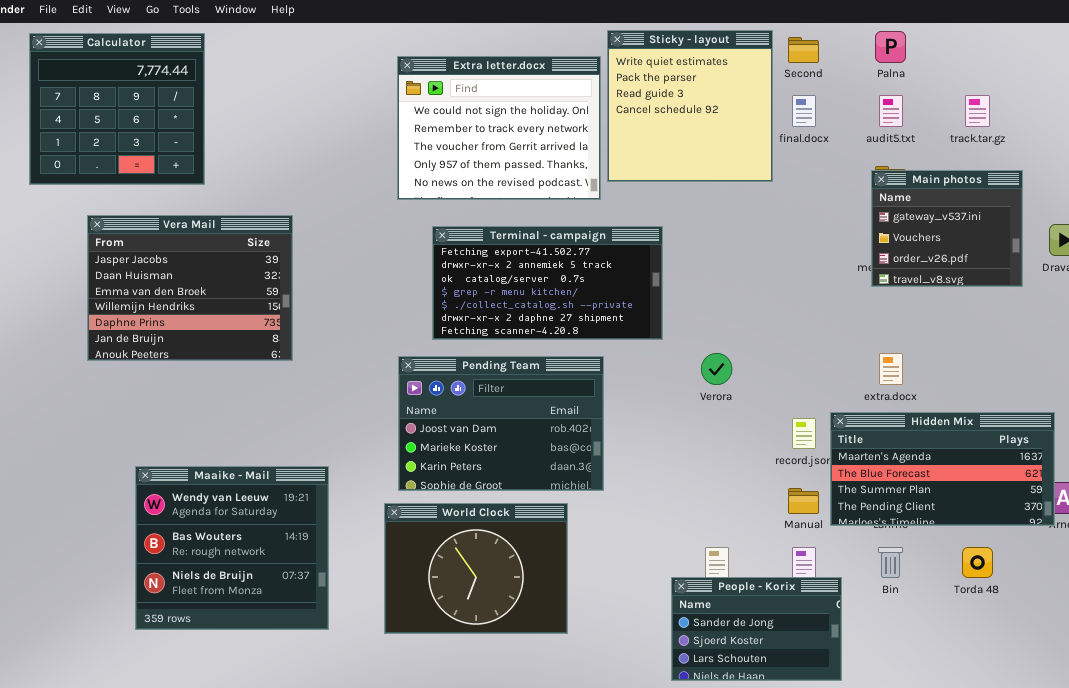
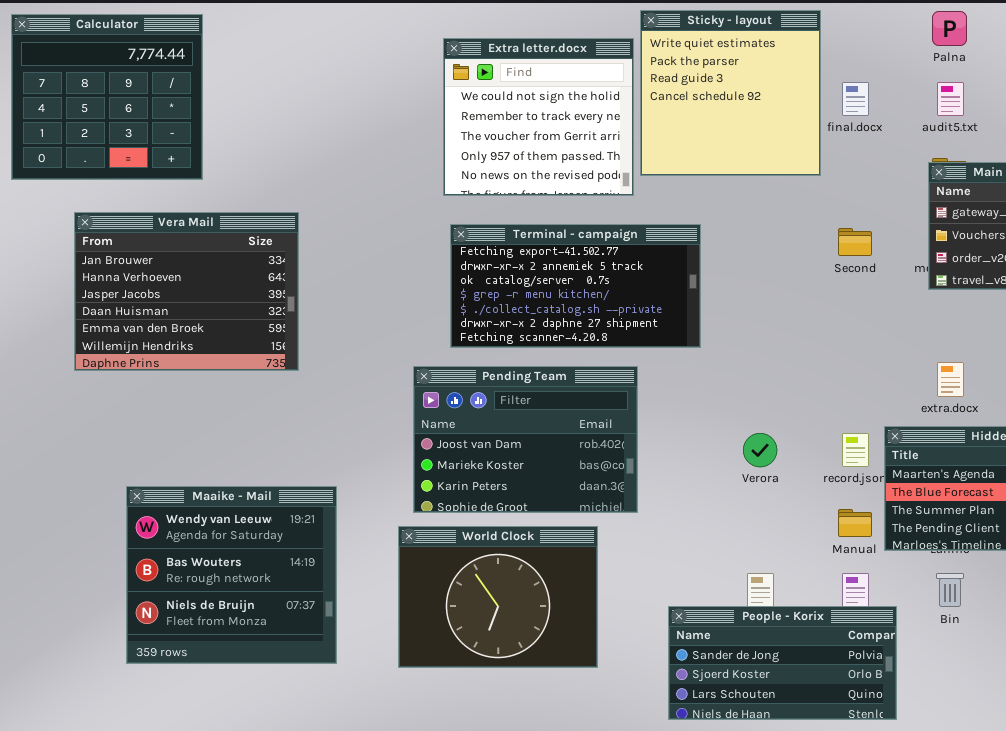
Second: [788,37,819,63] -> [838,228,872,256], moved
Extra letter.docx: [397,56,601,200] -> [443,38,634,196], resized
Vera Mail: [87,215,293,361] -> [74,212,299,371], scrolled up 2 rows
Verora: [701,353,732,385] -> [743,433,777,467], moved
People - Korix: [671,577,842,681] -> [668,606,897,720], resized

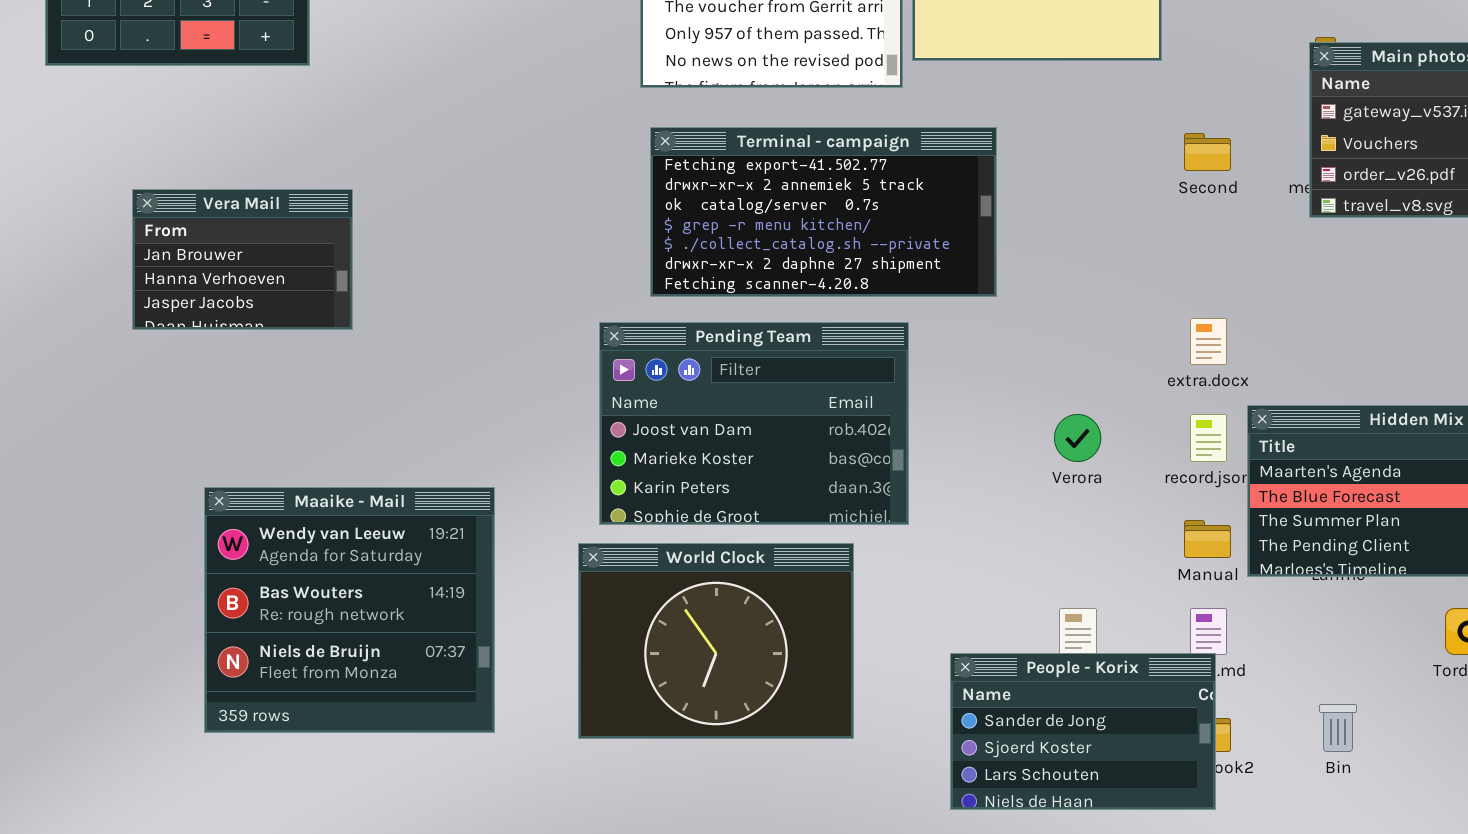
Vera Mail: [74,212,299,371] -> [132,189,353,330], resized
extra.docx: [937,362,964,397] -> [1190,318,1227,365], moved
Bin: [936,573,964,607] -> [1319,704,1357,752], moved
People - Korix: [668,606,897,720] -> [950,653,1216,810], resized

